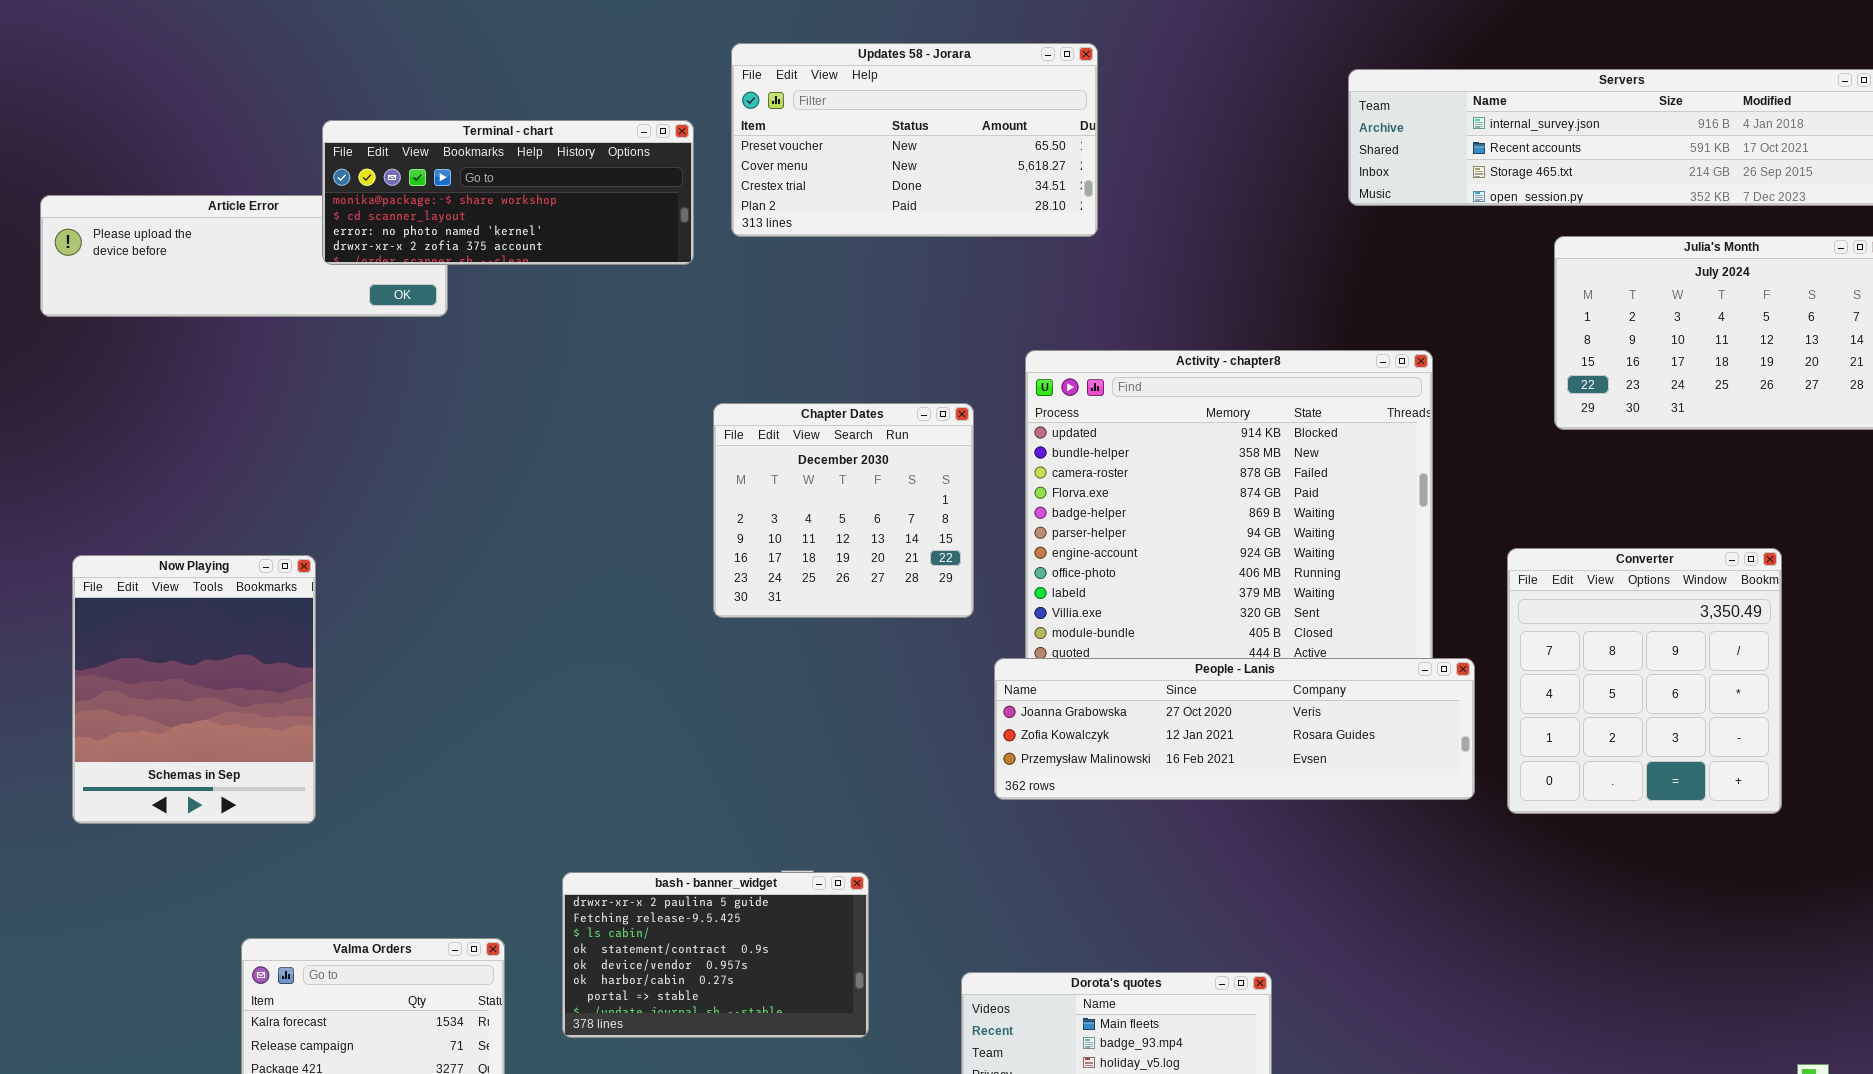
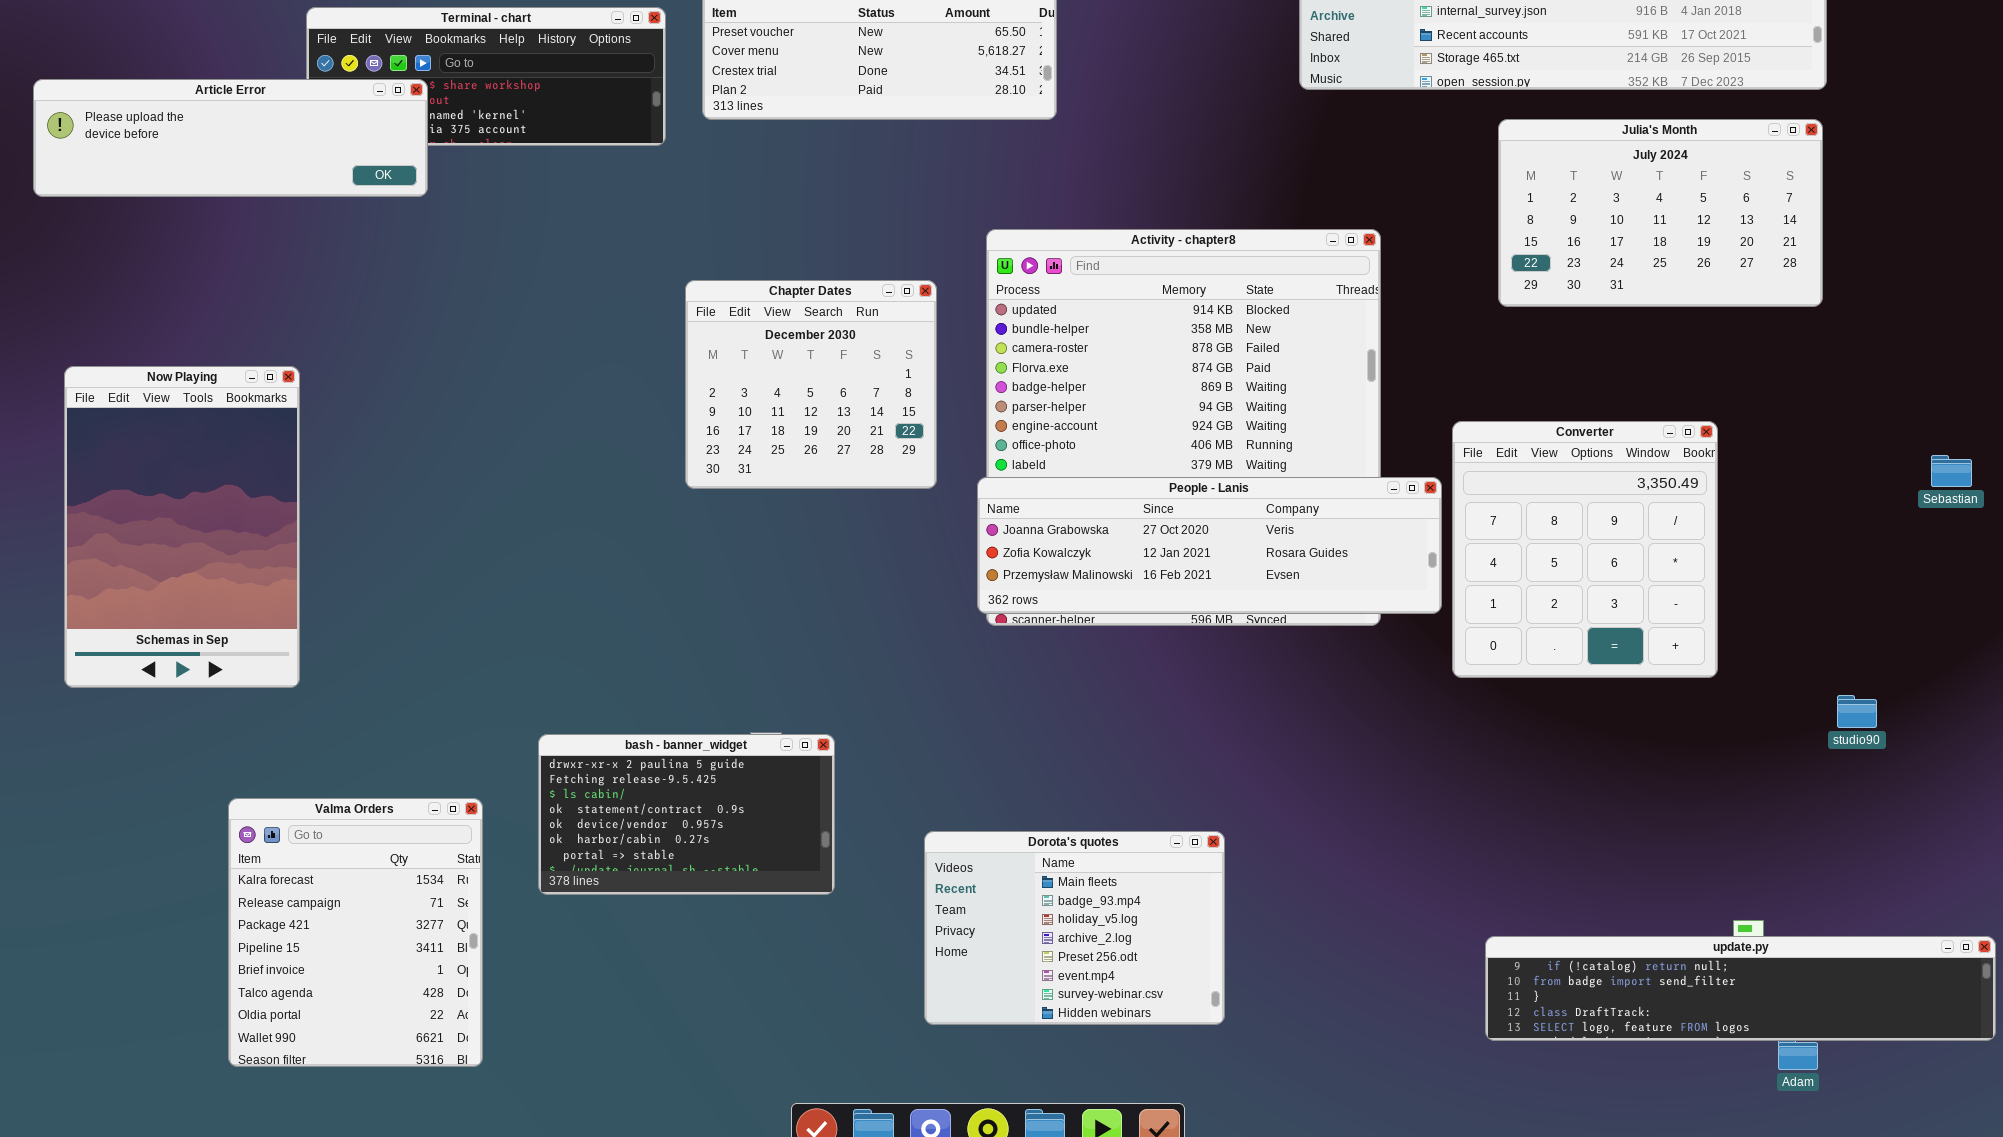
Article Error: [40,195,448,317] -> [33,79,428,197], raised
Now Playing: [72,555,316,824] -> [64,366,300,688], resized
People - Lanis: [994,658,1475,800] -> [977,477,1442,614], moved

